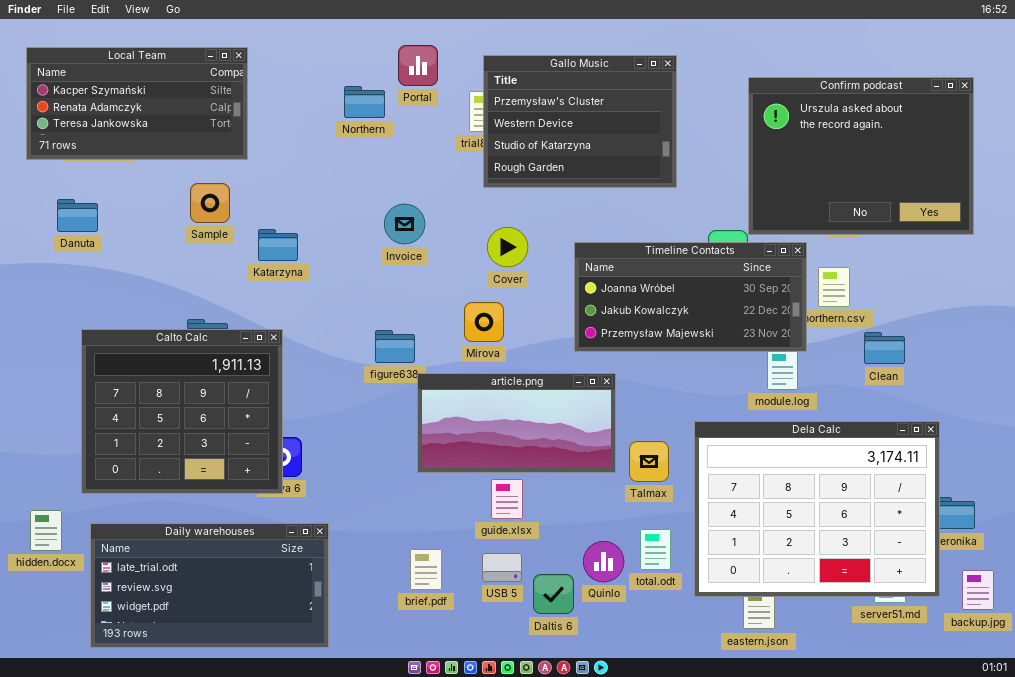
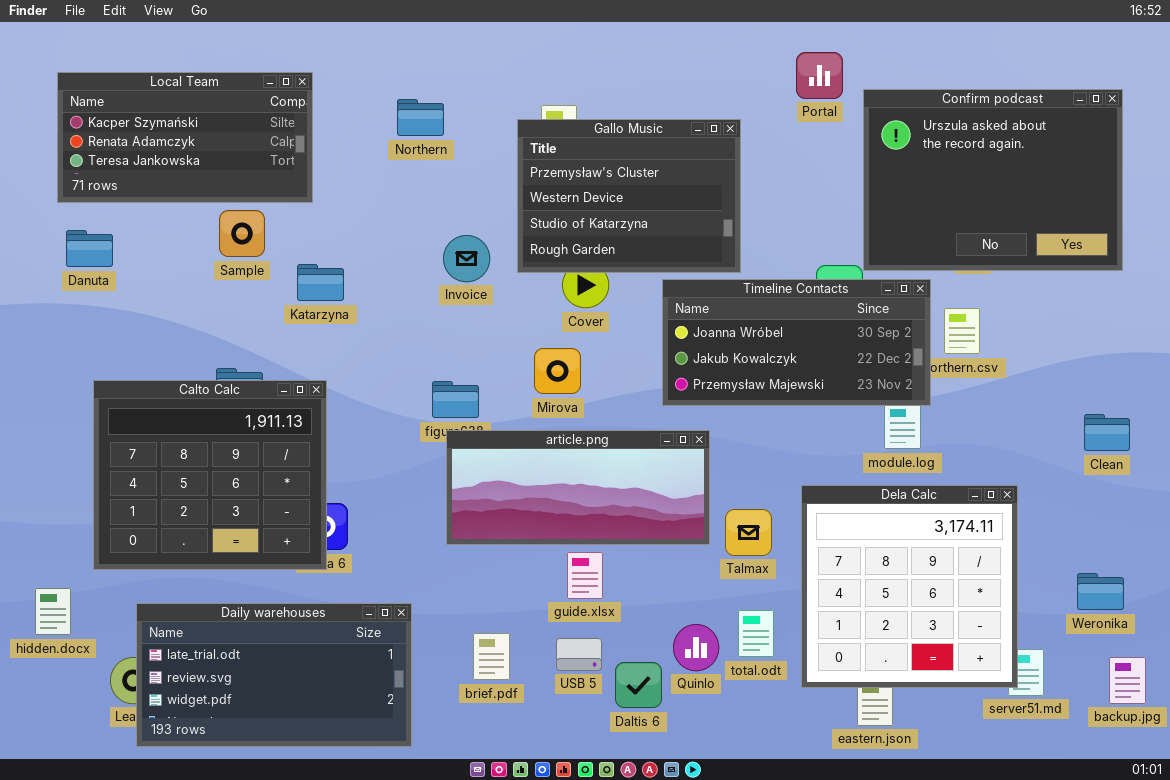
Portal: [398,45,438,86] -> [796,52,843,99], moved
Local Team: [26,47,248,160] -> [57,72,313,203], moved
Gallo Music: [483,55,677,188] -> [517,119,741,273], moved
Clean: [864,332,905,364] -> [1084,414,1130,451], moved
article.png: [417,373,616,473] -> [446,430,710,545], resized
Dela Calc: [694,421,940,597] -> [801,485,1018,688], resized
Daily warehouses: [90,523,329,648] -> [136,603,412,747], moved

